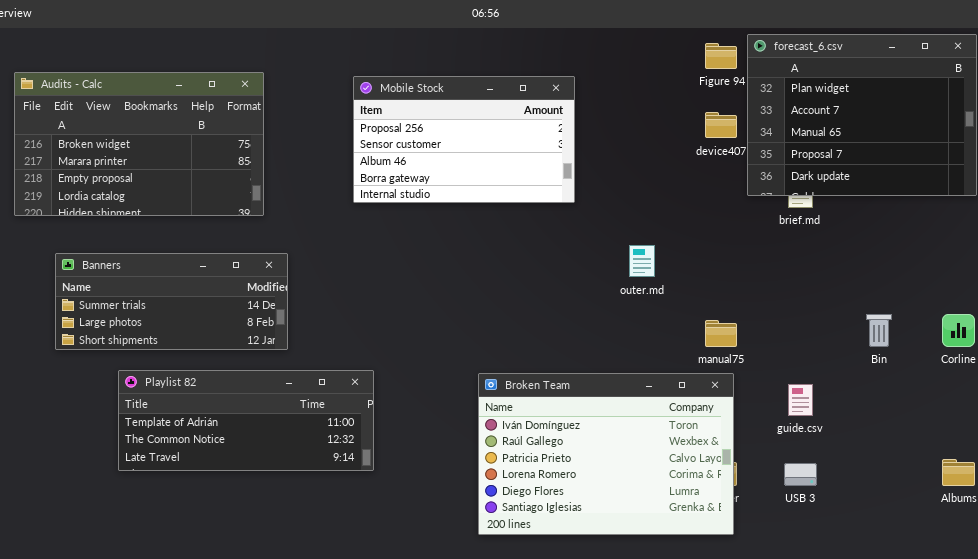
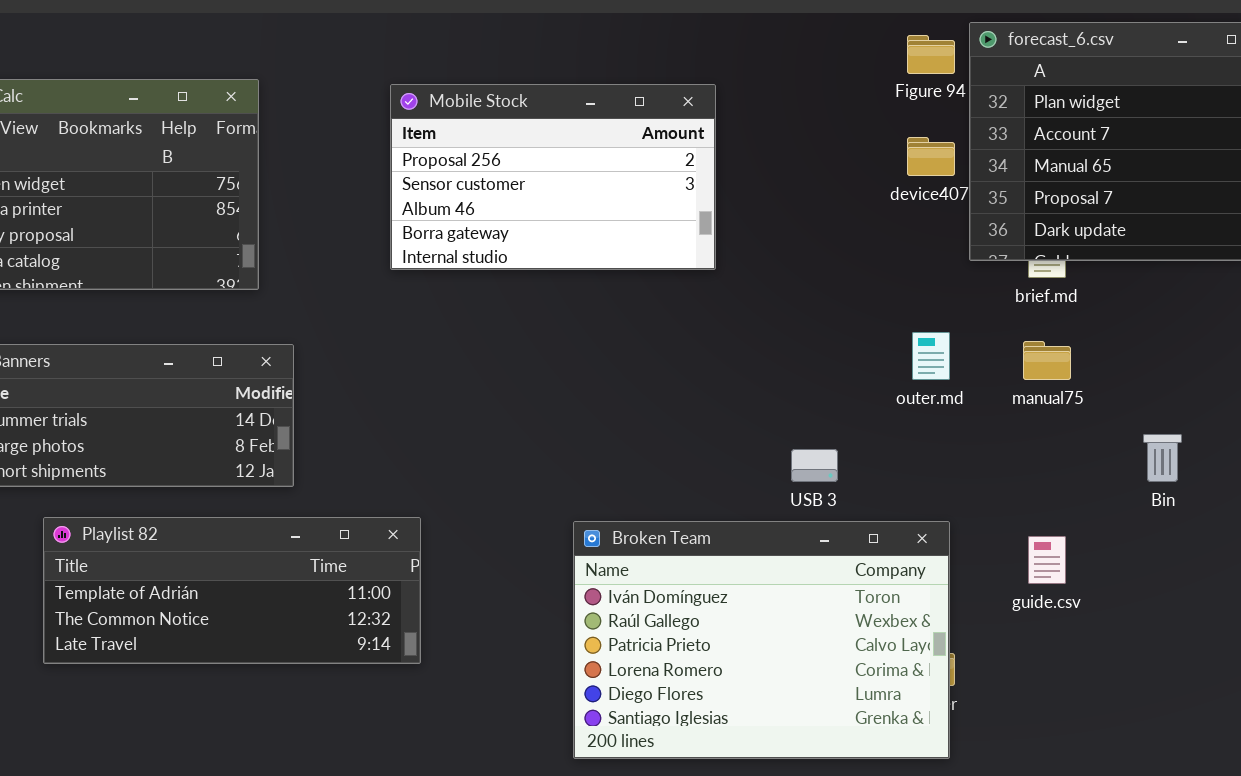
outer.md: [629,245,655,277] -> [912,332,950,380], moved
manual75: [705,320,737,347] -> [1023,341,1071,380], moved
USB 3: [784,463,817,486] -> [791,449,838,482], moved

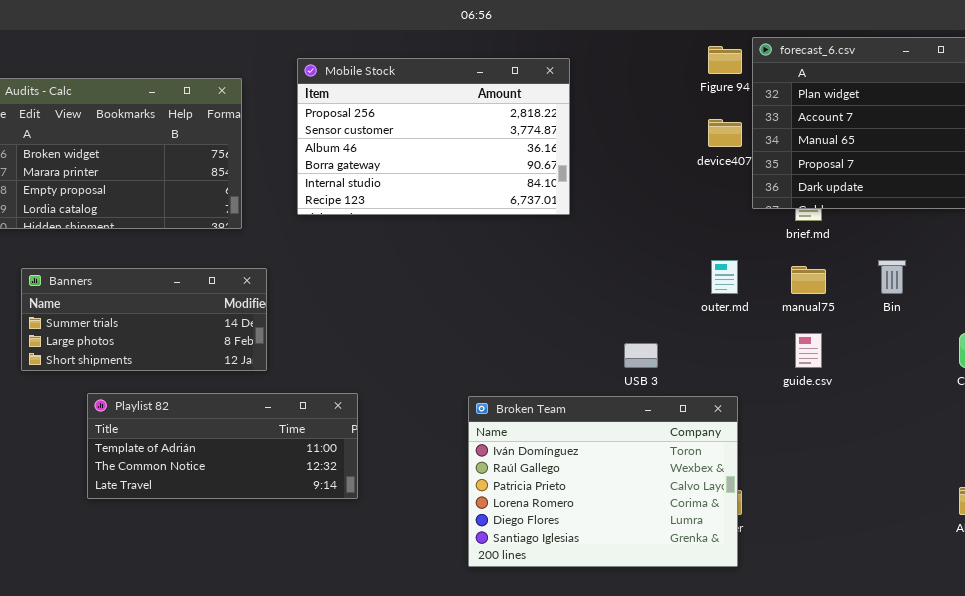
Mobile Stock: [390,84,716,270] -> [297,58,570,215], resized
Bin: [1143,434,1182,482] -> [878,260,906,294], moved
guide.csv: [1028,536,1066,584] -> [795,333,822,368], moved

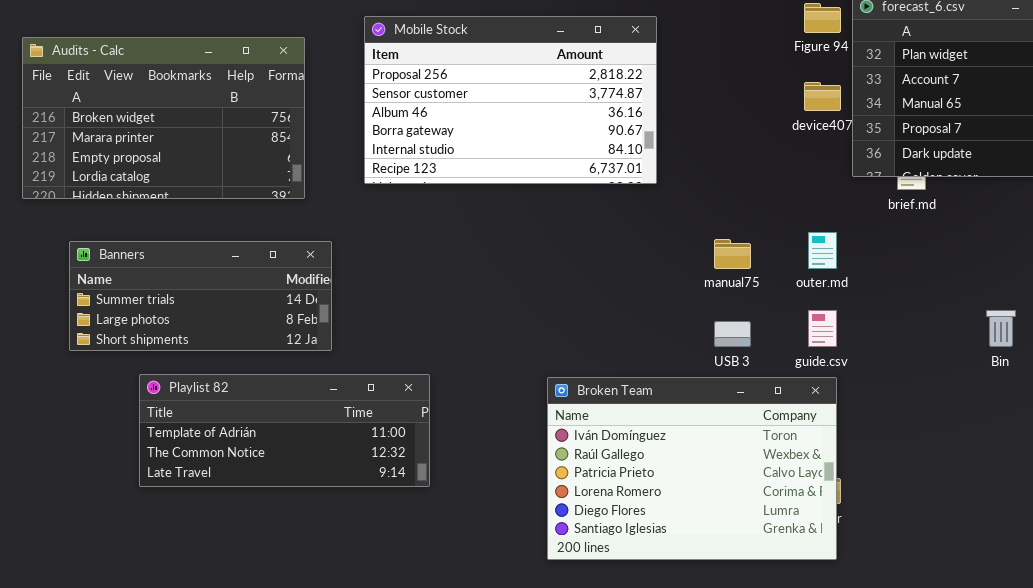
Bin: [878,260,906,294] -> [986,310,1016,347], moved
manual75: [791,266,826,294] -> [714,239,751,269], moved
guide.csv: [795,333,822,368] -> [808,310,837,347], moved

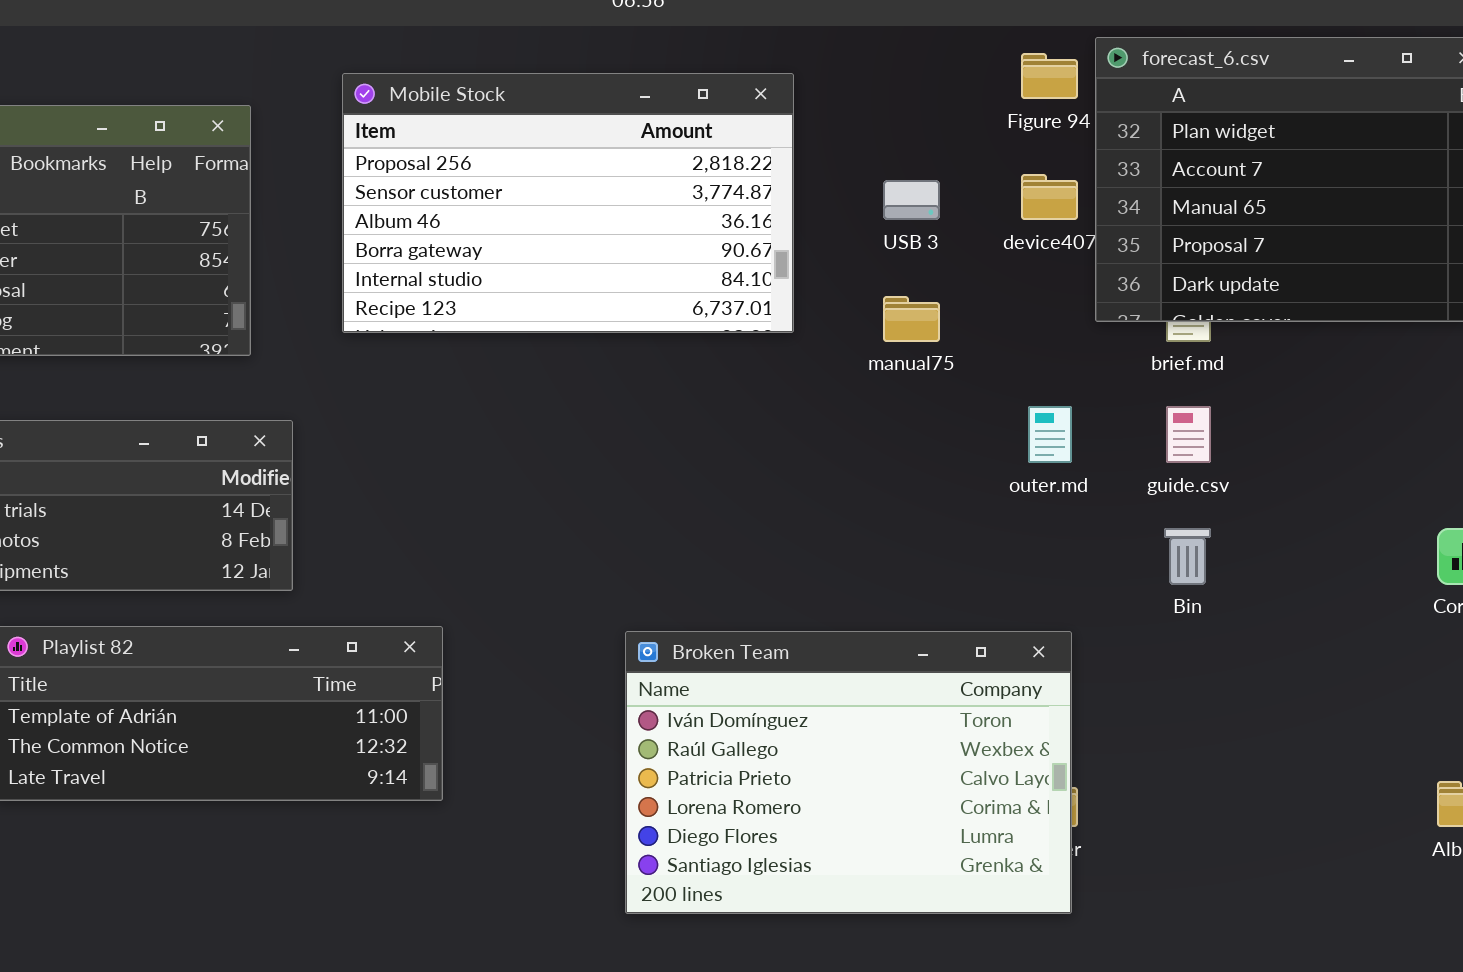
manual75: [714,239,751,269] -> [883,296,940,342], moved
guide.csv: [808,310,837,347] -> [1166,406,1211,463], moved
Bin: [986,310,1016,347] -> [1164,528,1211,585], moved
USB 3: [714,321,751,347] -> [883,180,940,220], moved

